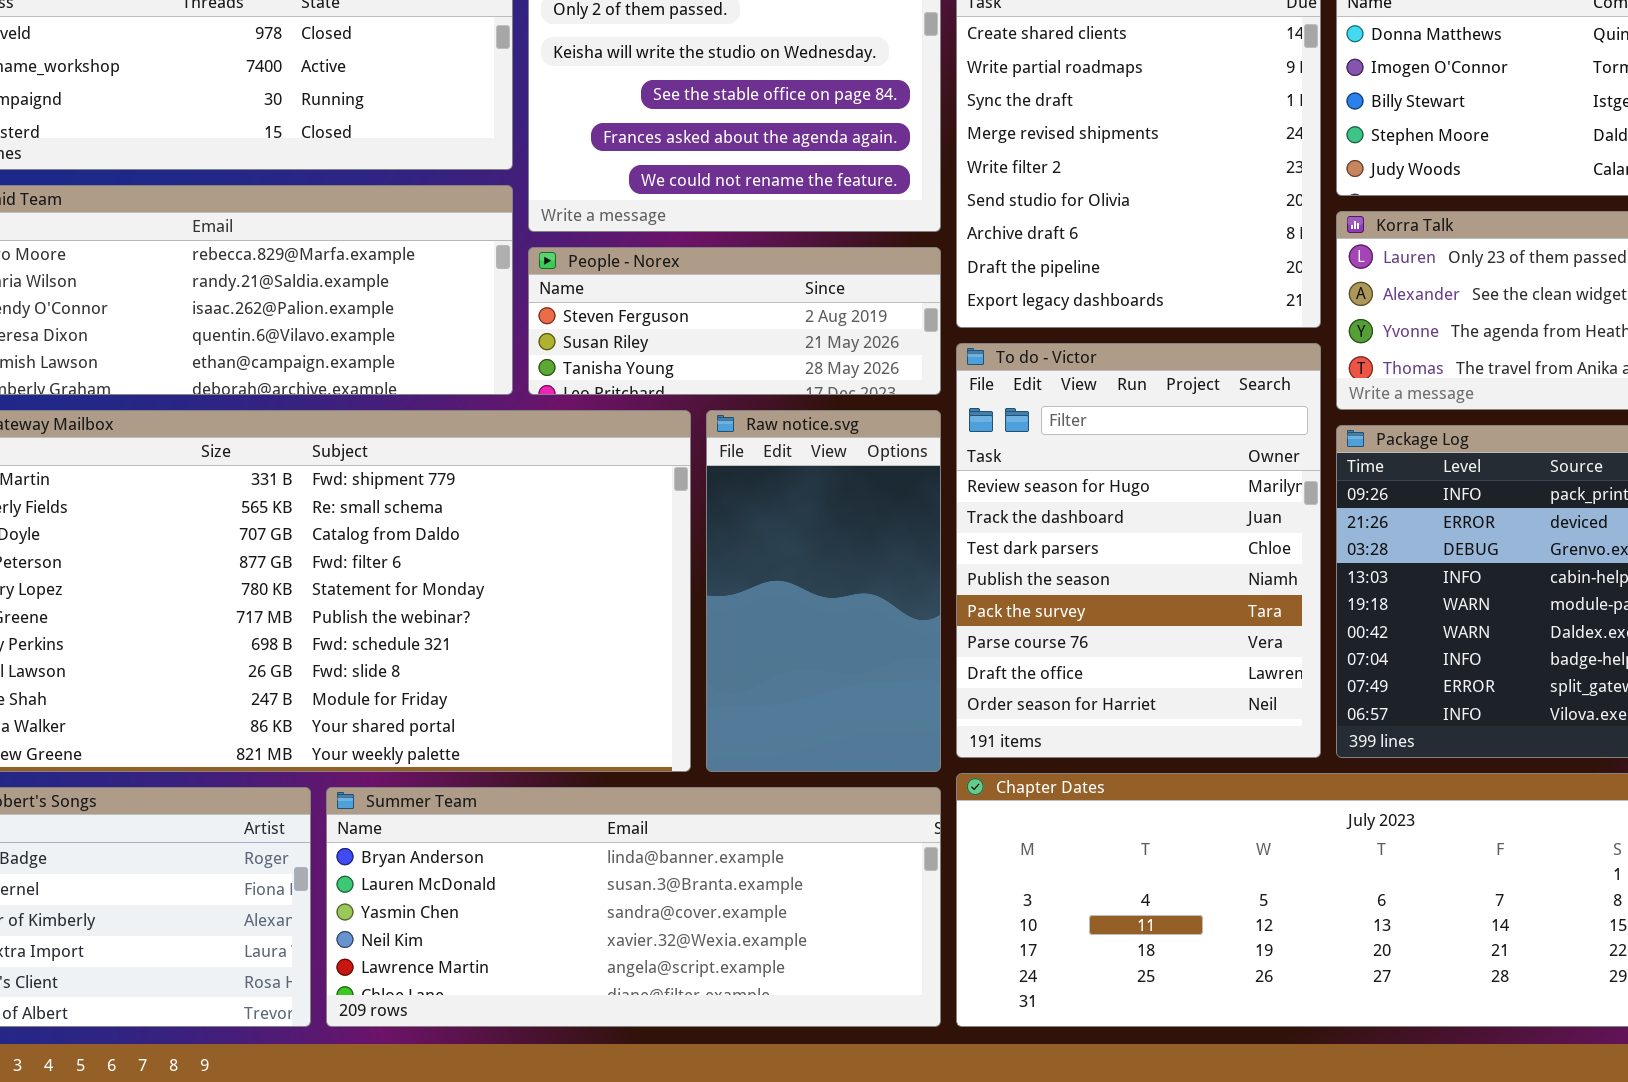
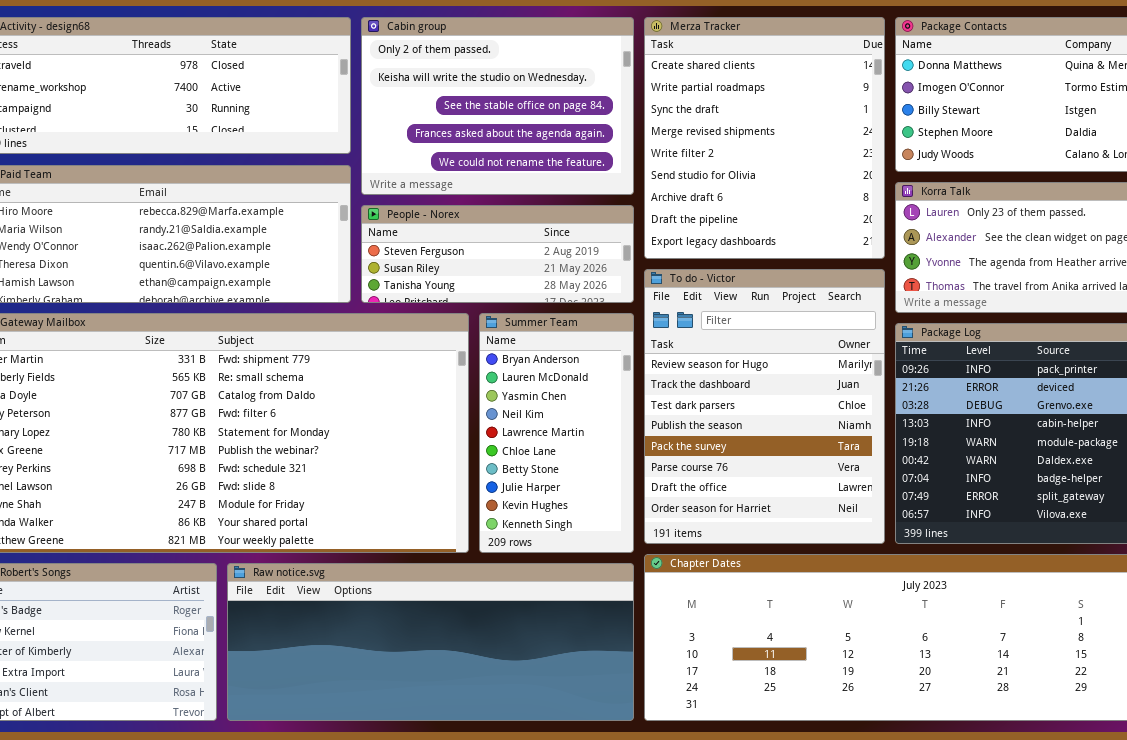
Raw notice.svg: [706,410,941,772] -> [227,563,634,721], moved, resized
Summer Team: [326,787,941,1027] -> [479,313,634,553], moved, resized

